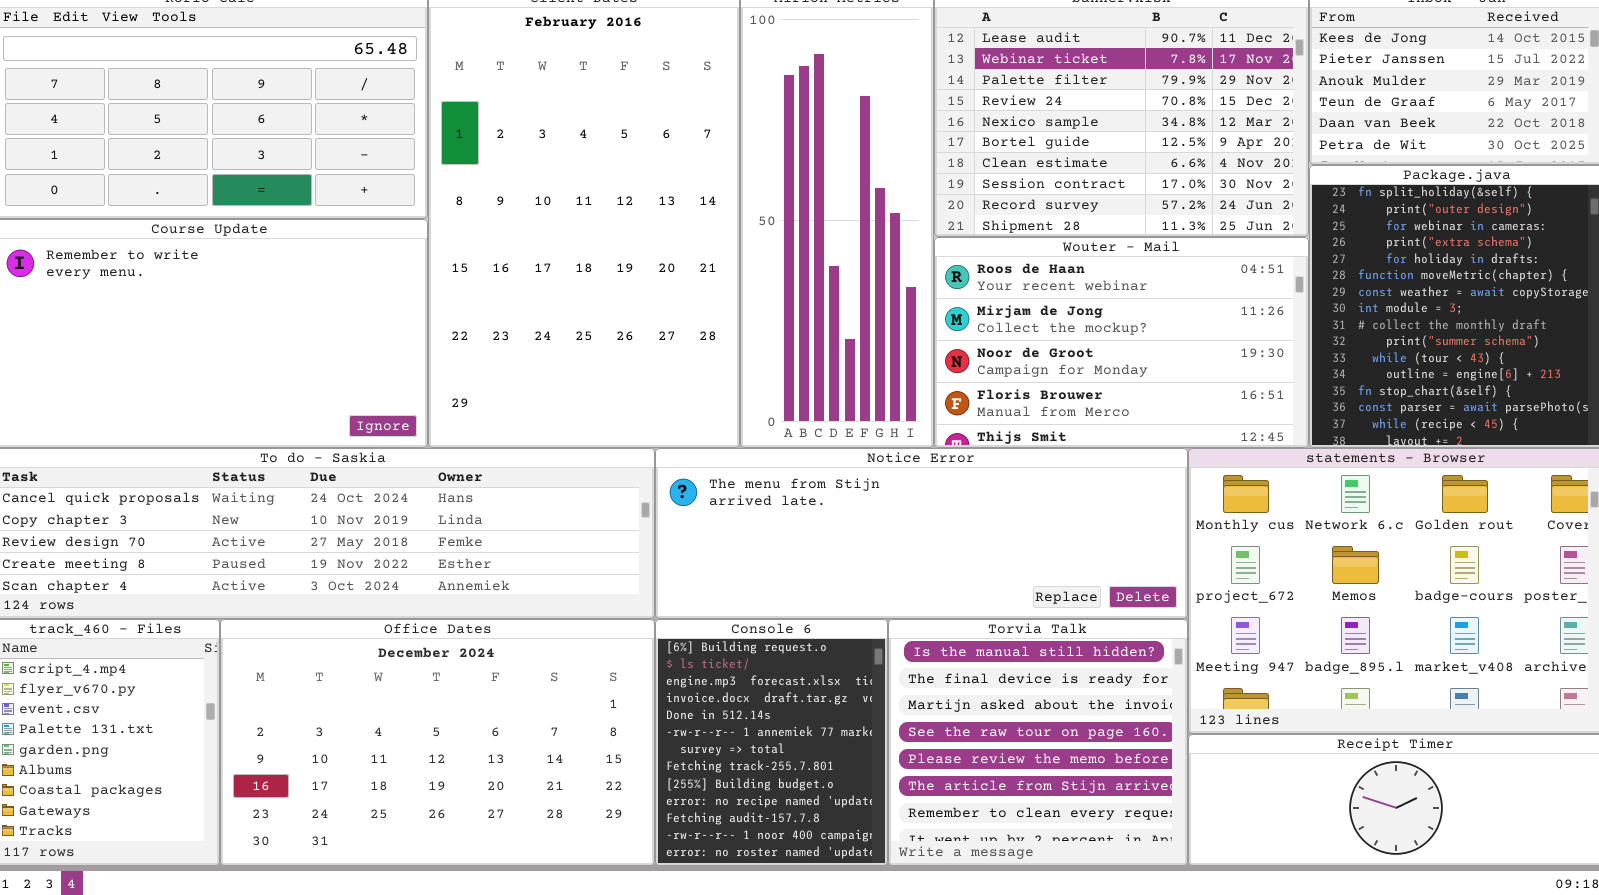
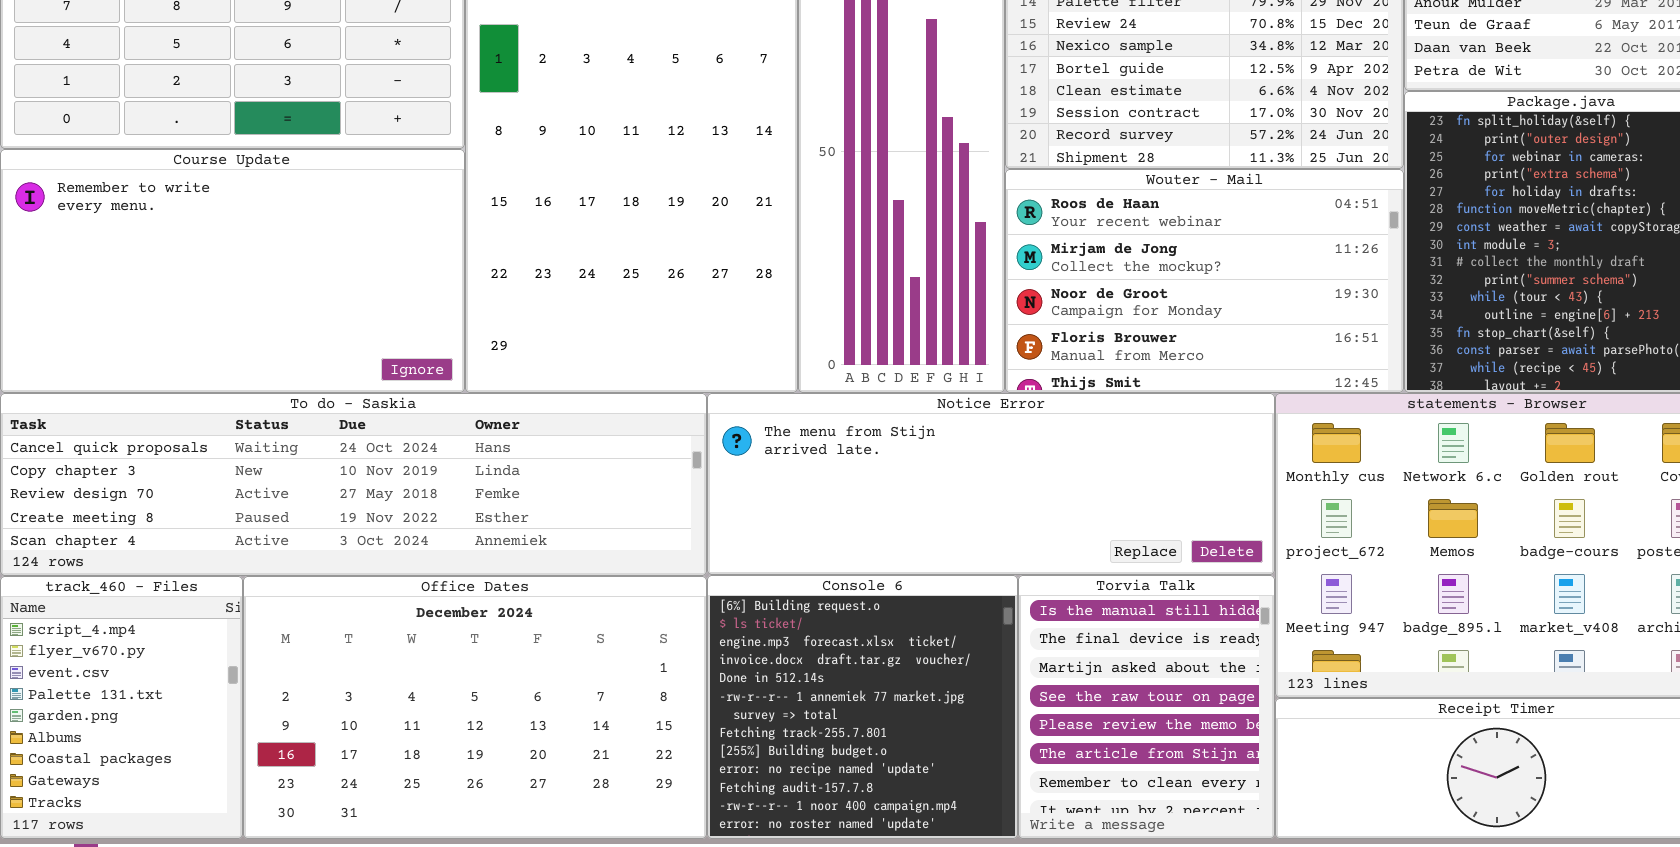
Console 6: [655,619,888,866] -> [707,575,1018,839], resized
Torvia Talk: [888,619,1188,866] -> [1018,575,1275,839], resized

